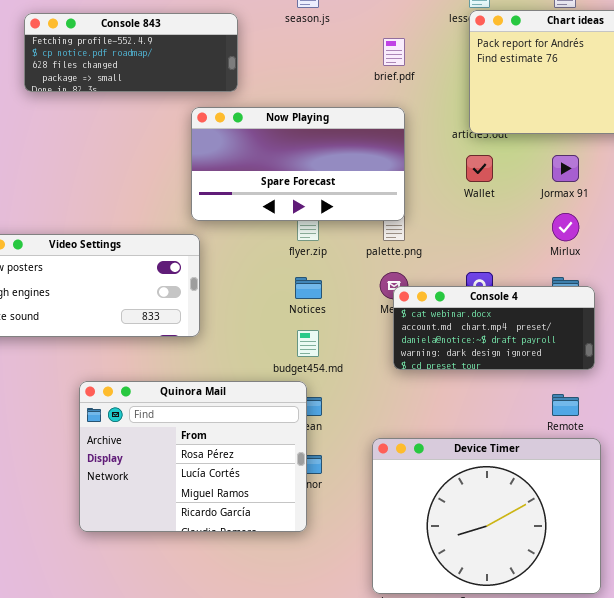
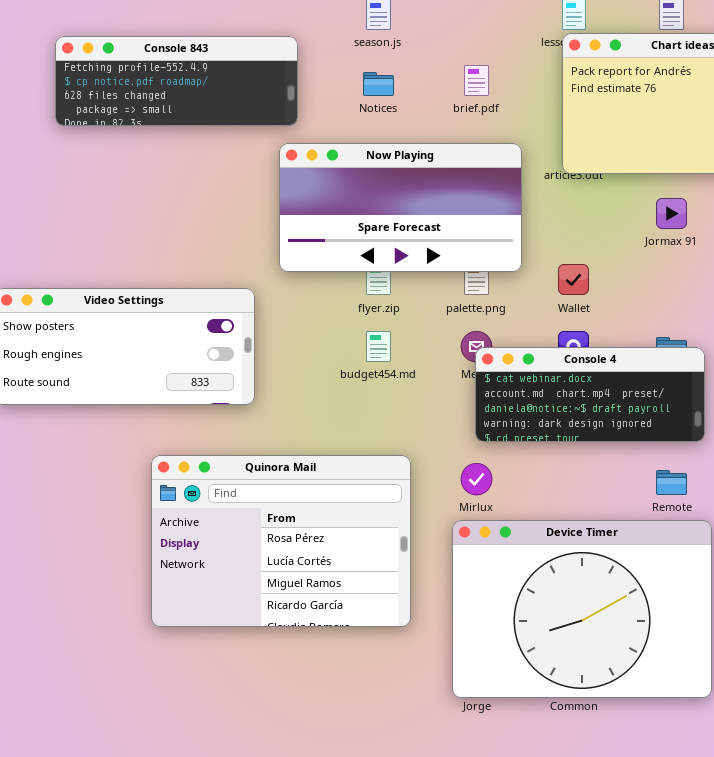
Now Playing: [191,107,405,221] -> [279,143,522,272], moved
Wallet: [466,155,493,182] -> [558,264,589,295], moved
Mirlux: [552,213,579,241] -> [461,463,492,495], moved
Notices: [295,277,322,299] -> [363,72,394,96], moved
budget454.md: [297,330,319,357] -> [366,331,391,362], moved
Quinora Mail: [79,381,307,532] -> [151,455,411,627], moved

